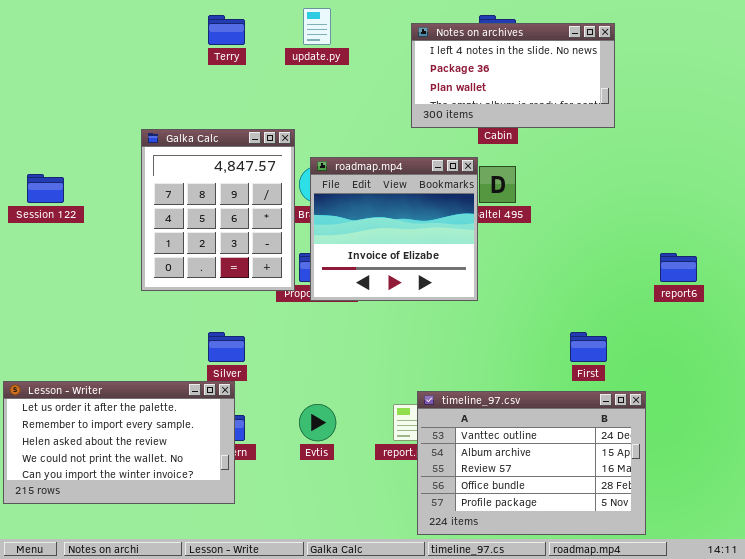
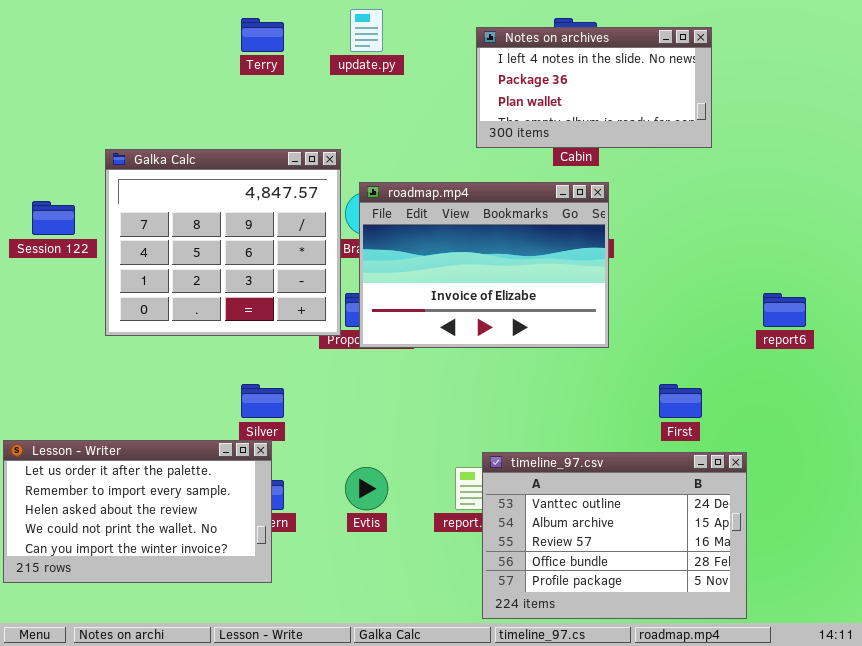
Galka Calc: [141,129,295,291] -> [105,149,341,336], resized
roadmap.mp4: [310,157,478,301] -> [359,182,609,348], resized

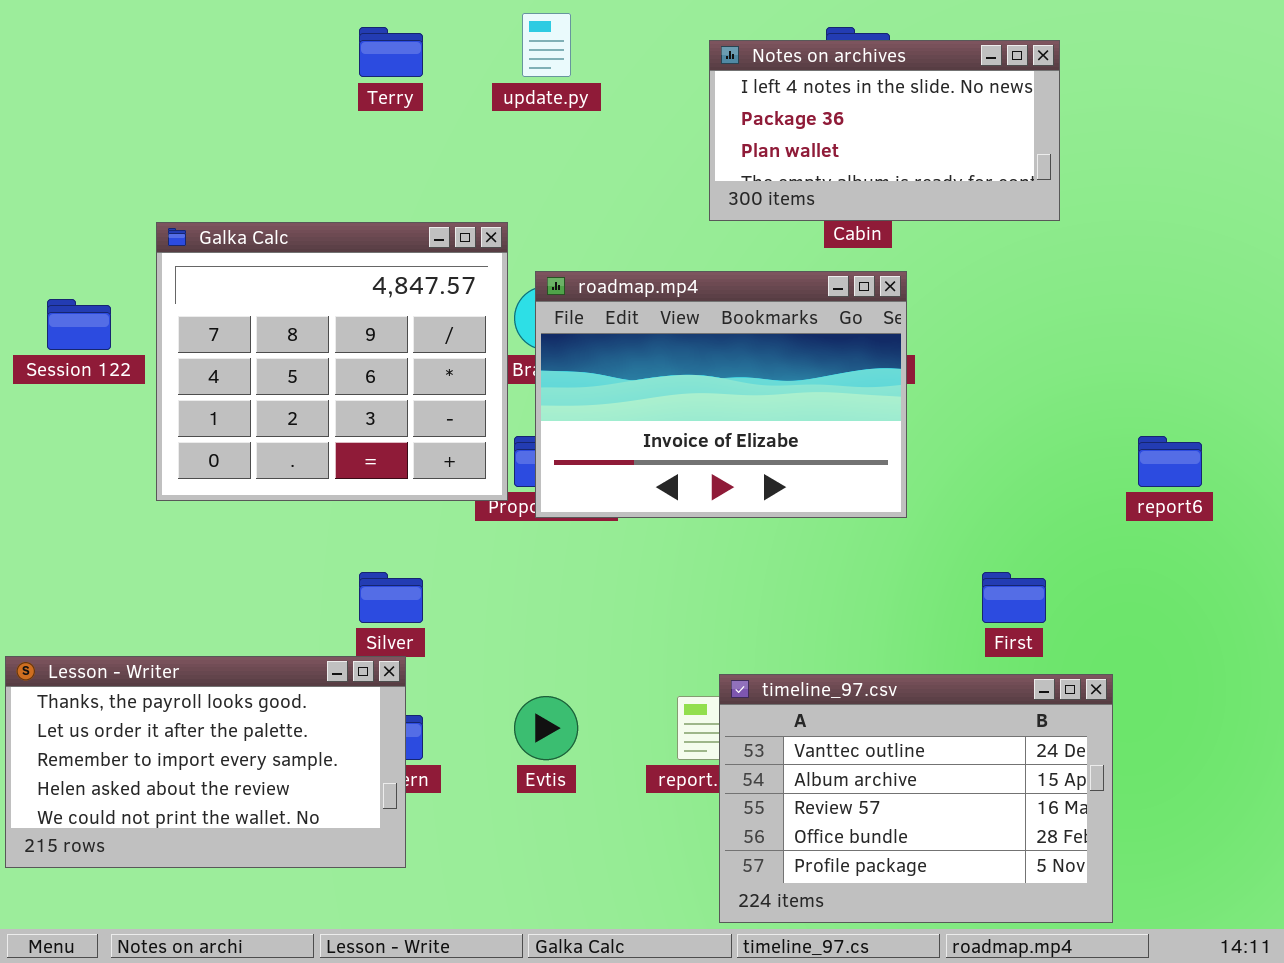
Lesson - Writer: [3,440,272,583] -> [5,656,406,868], scrolled up 1 row

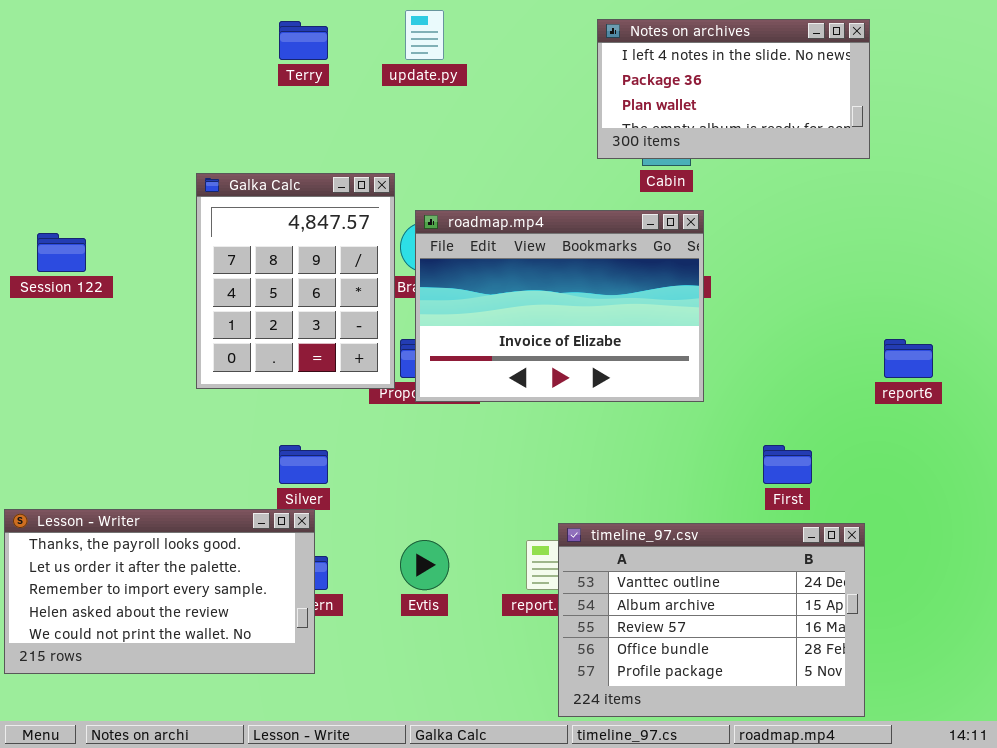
Notes on archives: [709,40,1060,221] -> [597,19,870,159], moved
Galka Calc: [156,222,508,501] -> [196,173,395,389], resized

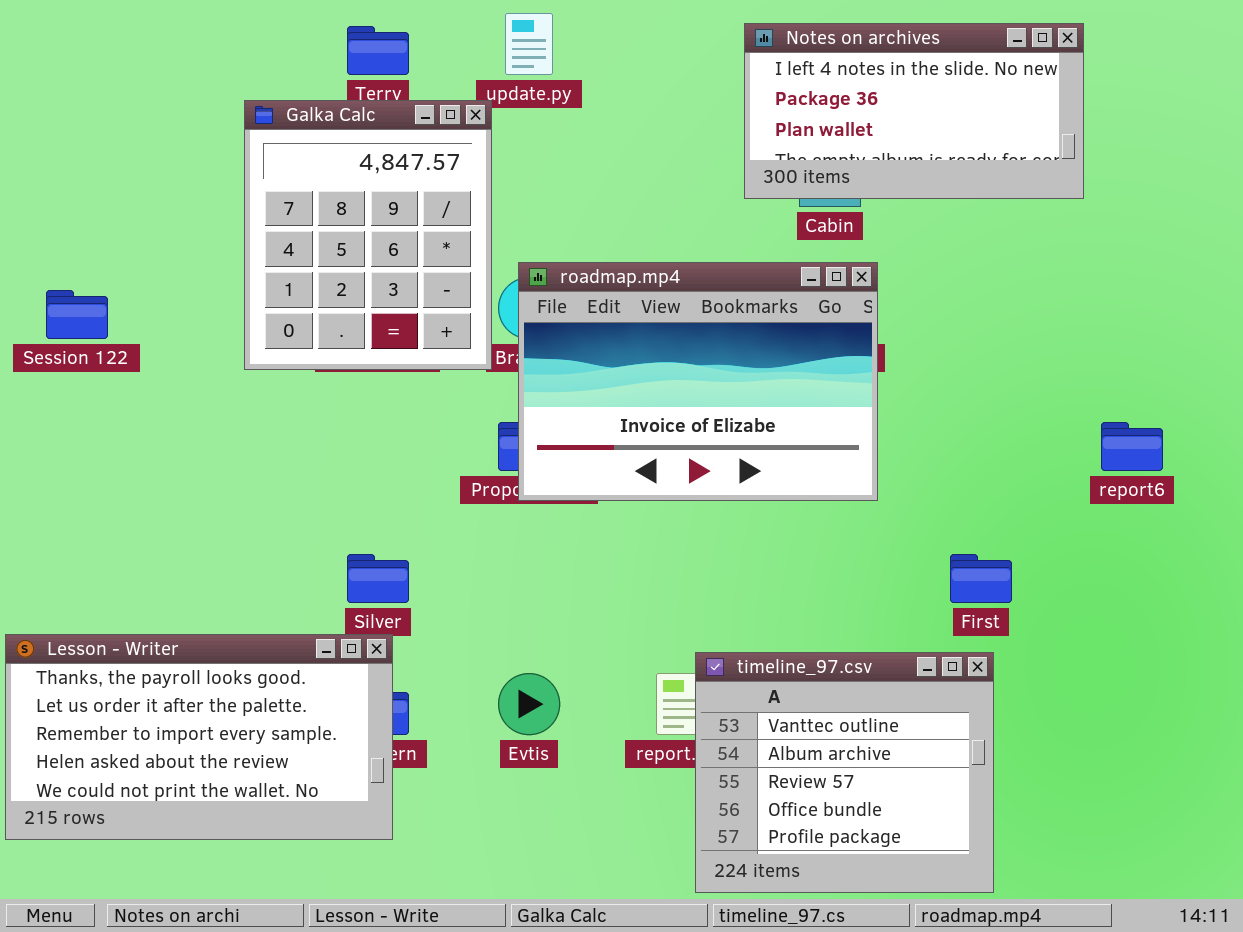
Galka Calc: [196,173,395,389] -> [244,100,492,370], moved
timeline_97.csv: [558,523,865,717] -> [695,652,994,893], resized

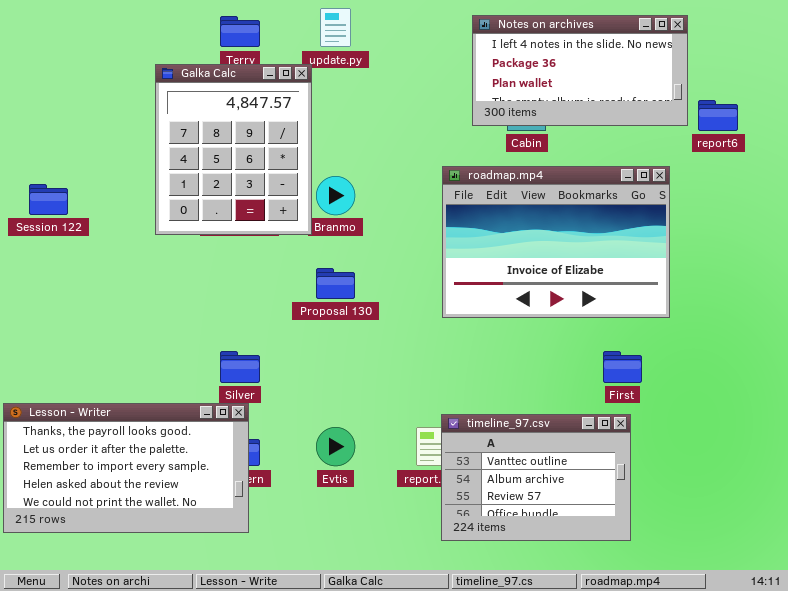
roadmap.mp4: [518,262,878,501] -> [442,166,670,318], moved
report6: [1101,422,1163,471] -> [698,100,738,131], moved
timeline_97.csv: [695,652,994,893] -> [441,414,631,541], resized

